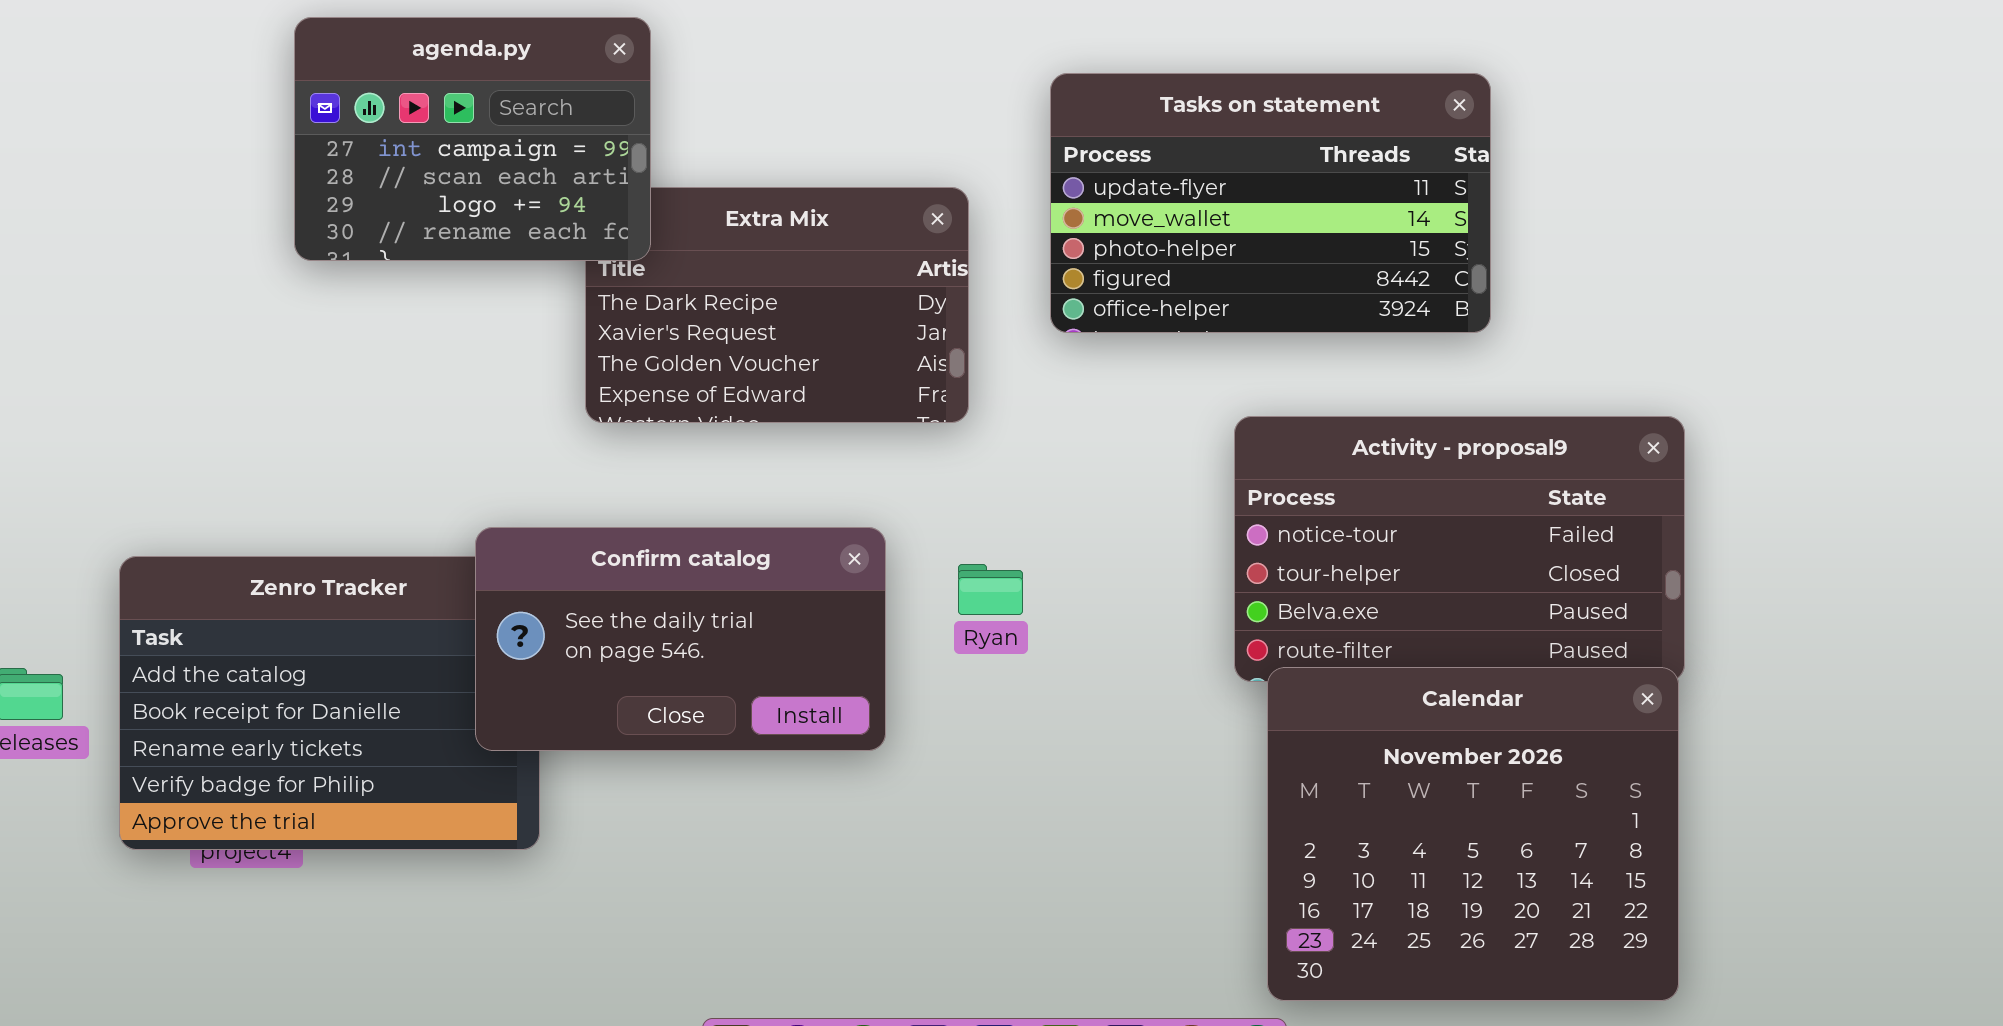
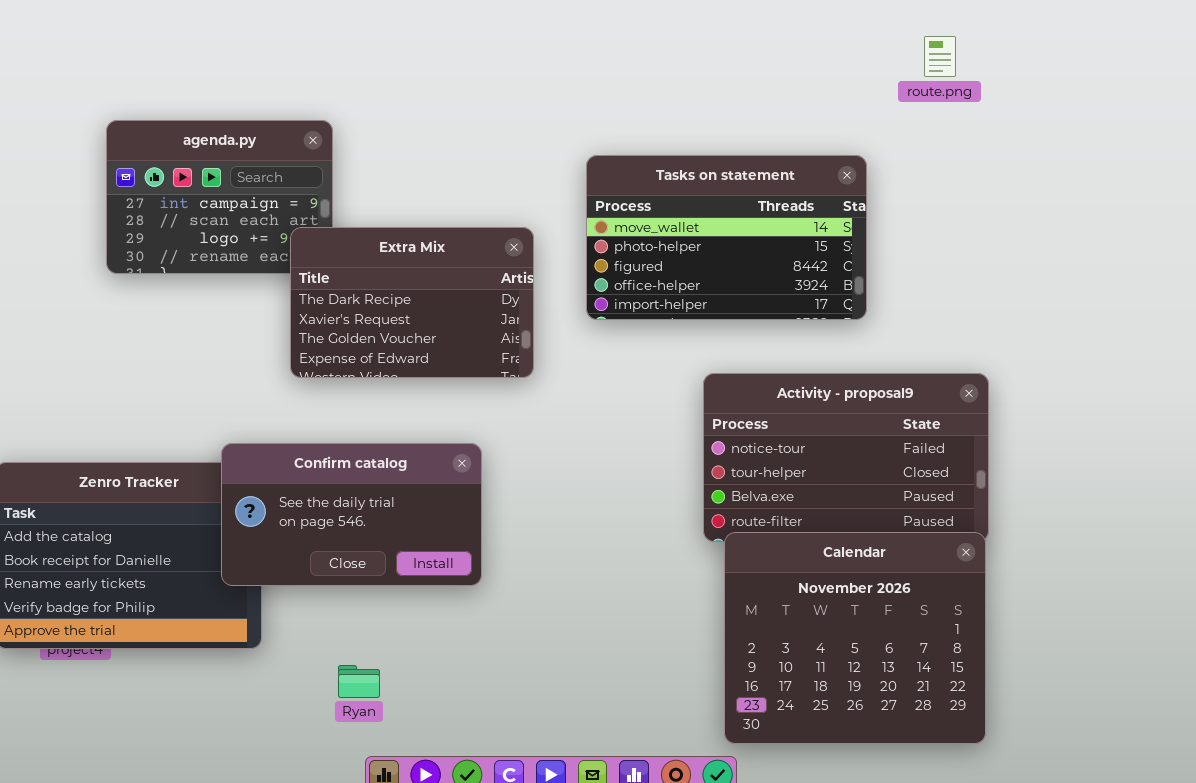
Tasks on statement: [1050,73,1491,333] -> [586,155,867,320], scrolled down 1 row
Extra Mix: [585,187,969,423] -> [290,227,534,378], raised
Ryan: [958,564,1023,615] -> [338,665,380,698], moved

